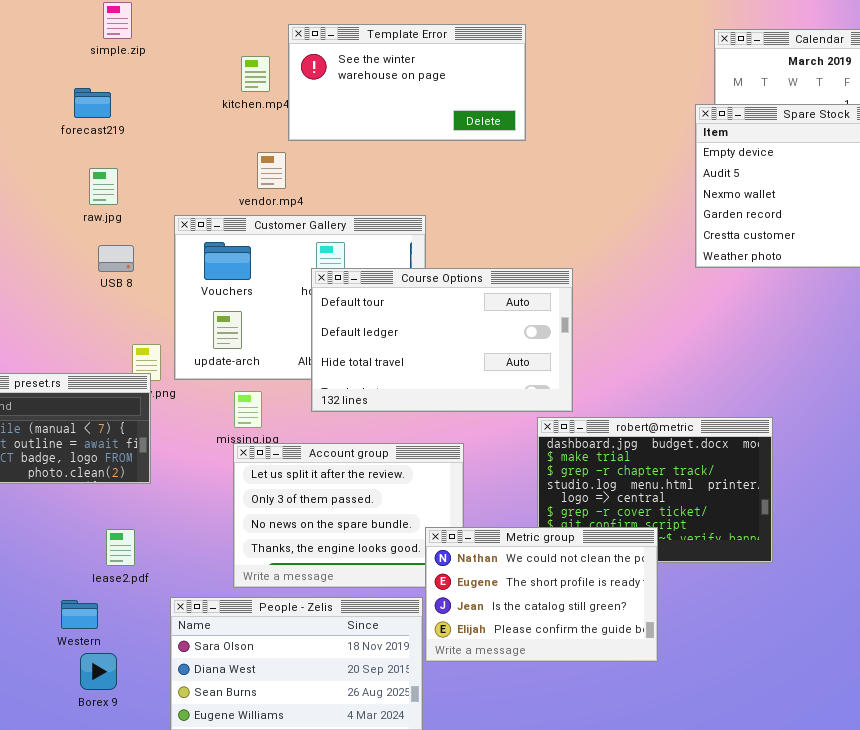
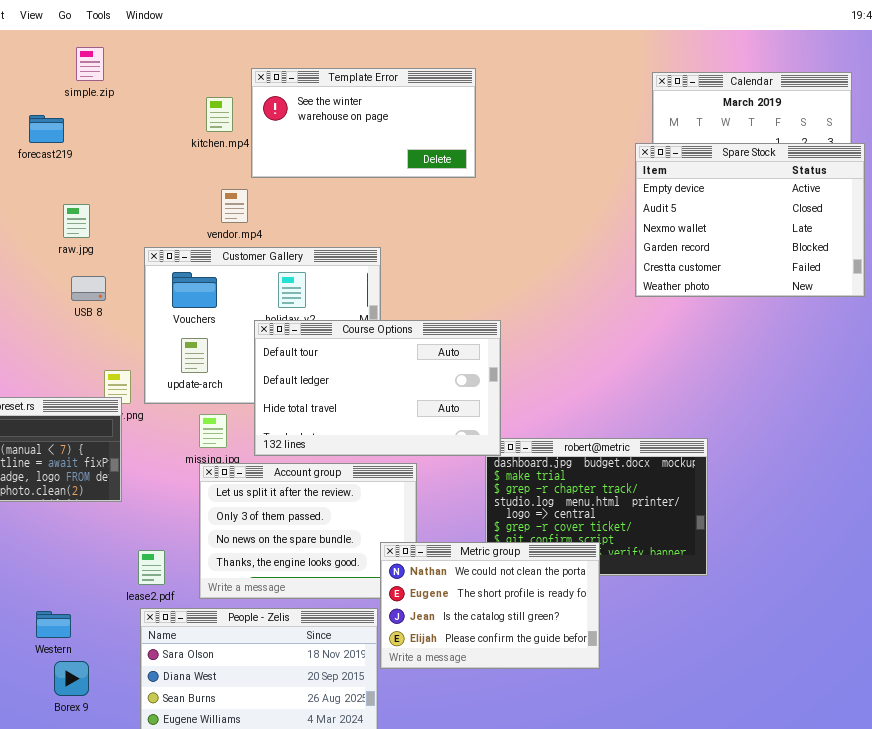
forecast219: [74,88,111,118] -> [29,115,64,143], moved
Course Options: [311,268,573,412] -> [254,320,501,456], moved
lease2.pdf: [106,529,135,566] -> [138,550,165,585], moved

